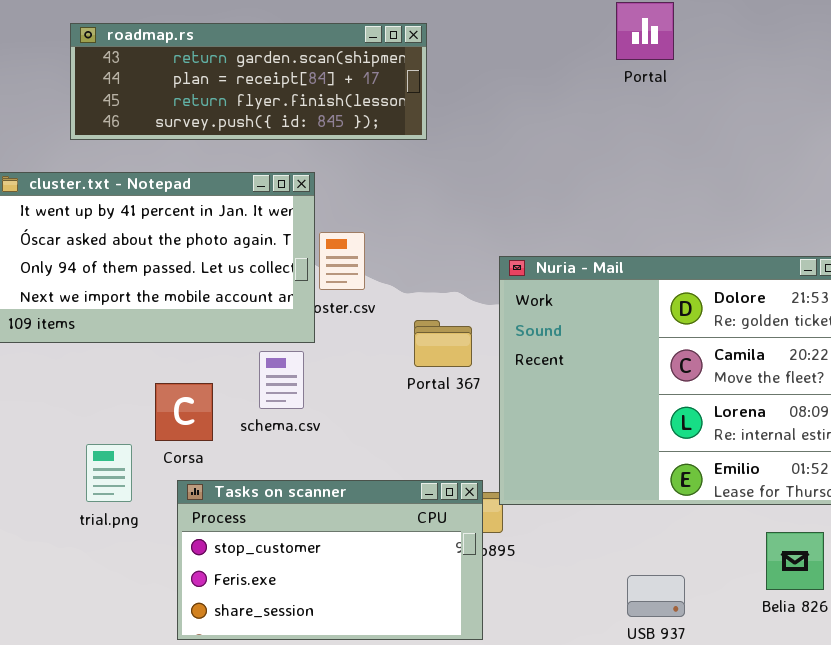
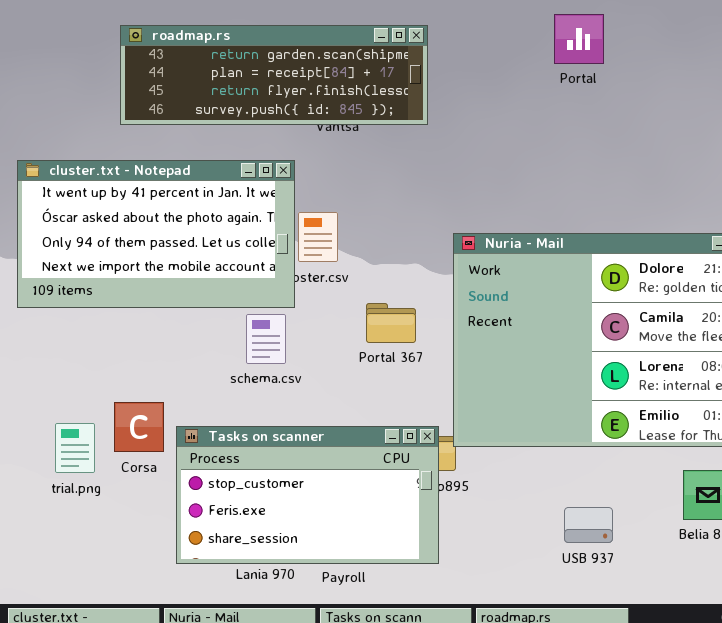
roadmap.rs: [70,23,427,140] -> [120,25,428,125], moved
Portal 367: [414,320,472,367] -> [366,303,416,343], moved
Corsa: [155,383,213,441] -> [114,402,164,452], moved
trial.png: [86,444,132,502] -> [55,423,95,473], moved

